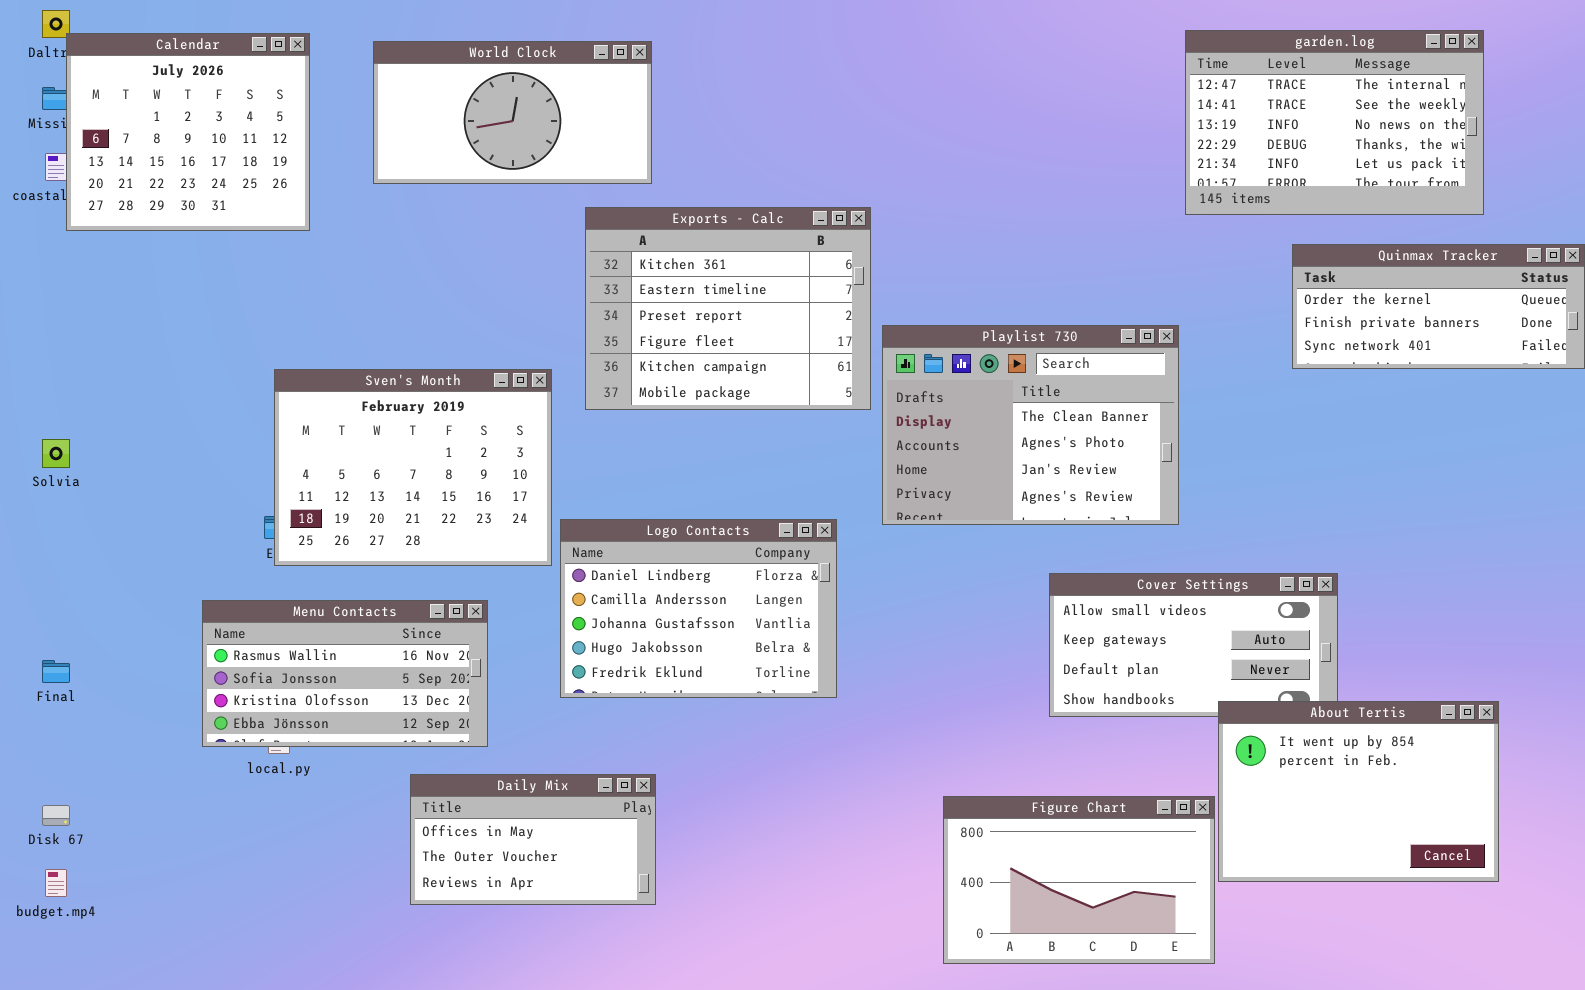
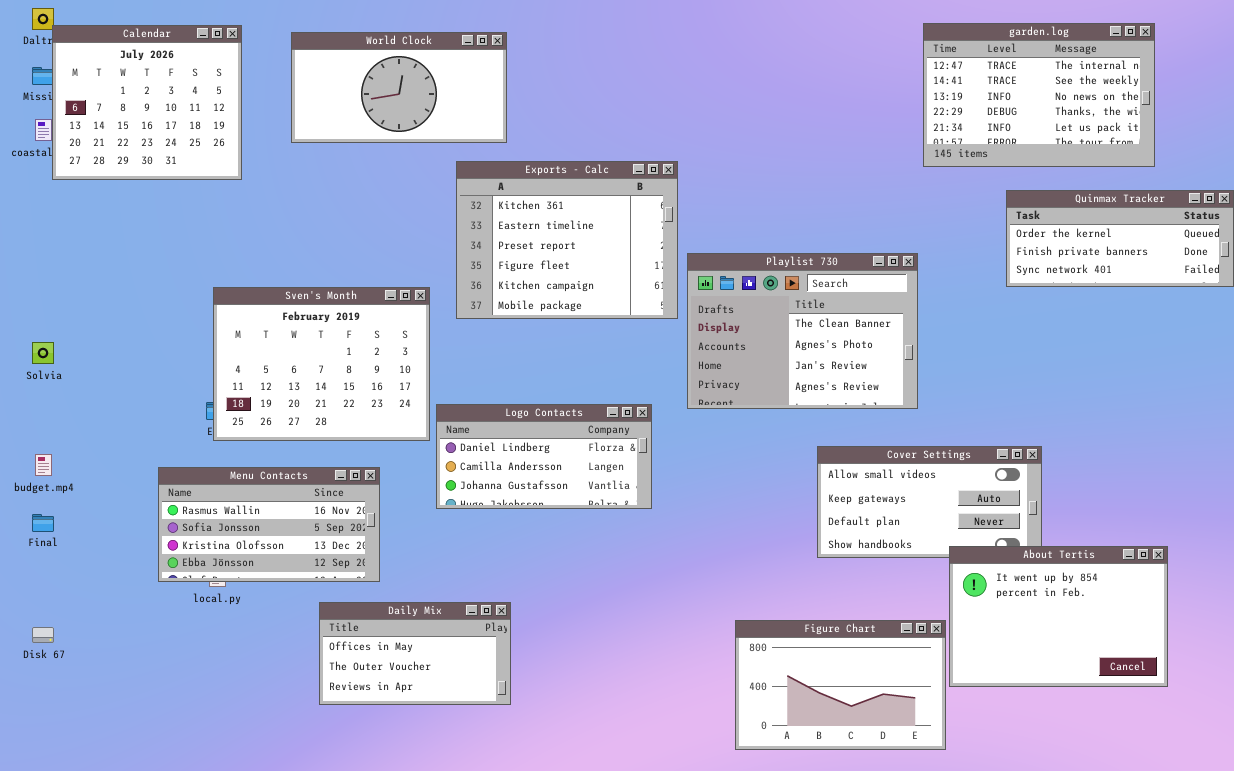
Logo Contacts: [560,519,837,698] -> [436,404,652,509], resized
budget.mp4: [45,869,67,897] -> [35,454,52,476], moved

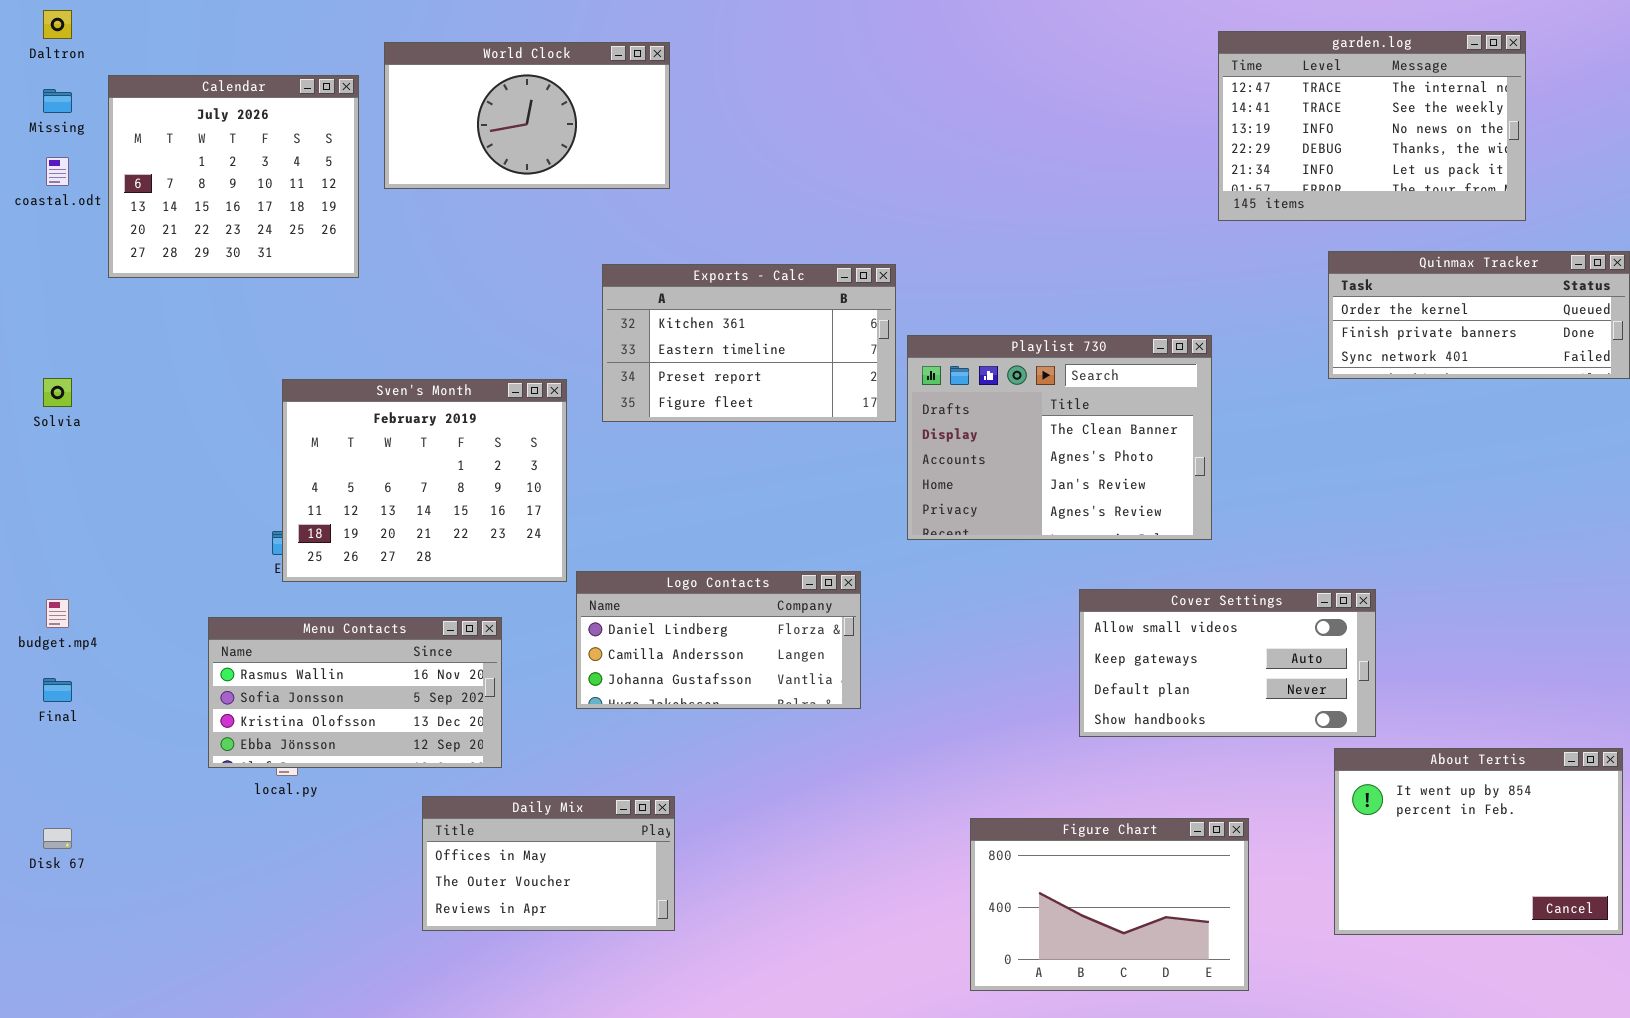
Calendar: [52,25,242,180] -> [108,75,359,278], moved
Exports - Calc: [456,161,678,319] -> [602,264,896,422], resized
Solvia: [32,342,54,364] -> [43,378,72,407], moved
Logo Contacts: [436,404,652,509] -> [576,571,861,709], moved
About Tertis: [949,546,1168,687] -> [1334,748,1623,935], moved

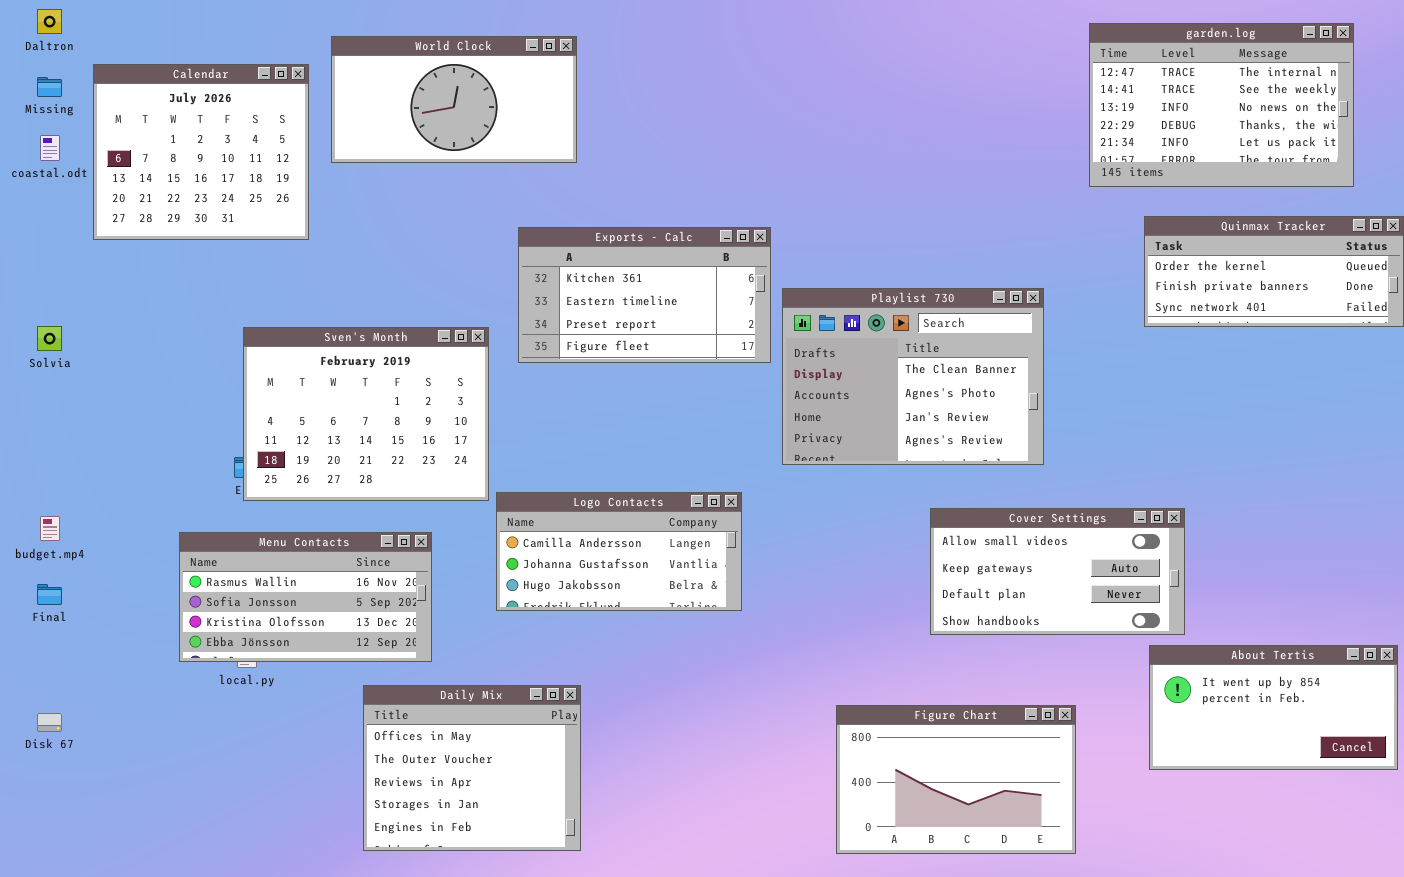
garden.log: [1218,31,1526,221] -> [1089,23,1354,187], moved
Logo Contacts: [576,571,861,709] -> [496,492,742,611], scrolled down 1 row
About Tertis: [1334,748,1623,935] -> [1149,645,1398,770], resized
Daily Mix: [422,796,675,931] -> [363,685,581,851], resized

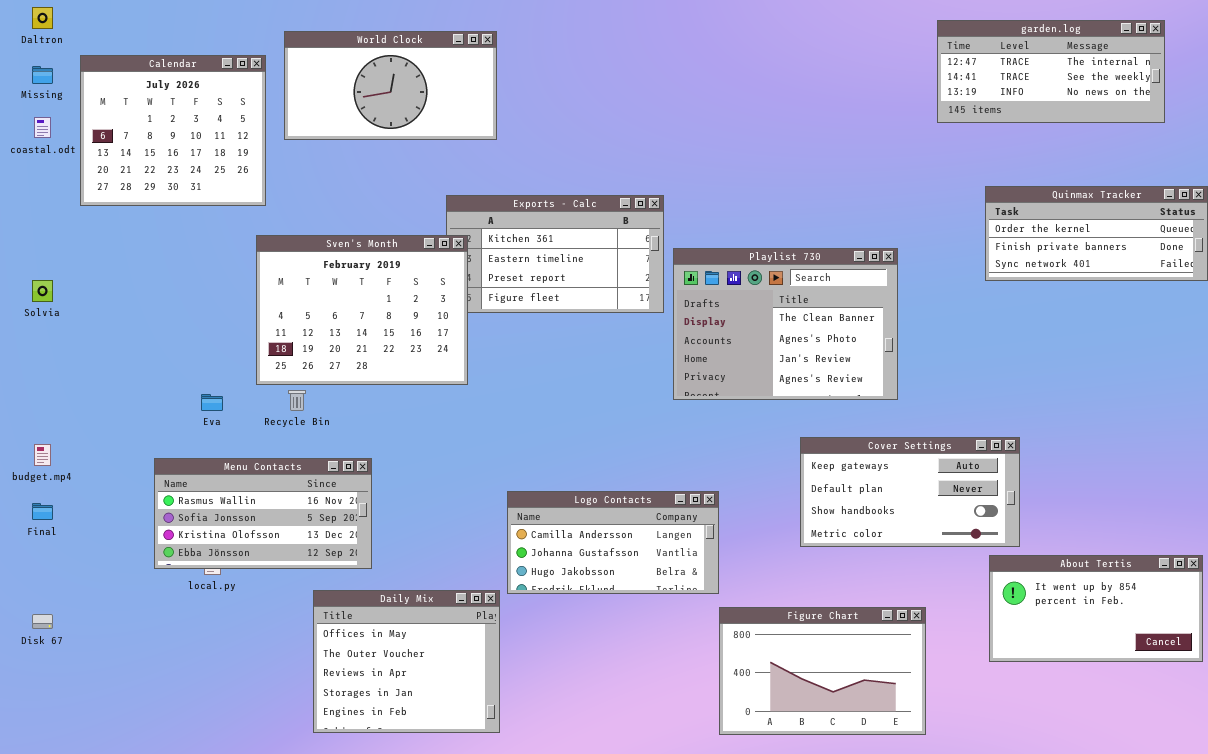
garden.log: [1089,23,1354,187] -> [937,20,1165,123], resized
Sven's Month: [243,327,489,501] -> [256,235,468,385], moved
Logo Contacts: [496,492,742,611] -> [507,491,719,594], moved
Cover Settings: [930,508,1185,635] -> [800,437,1020,547], scrolled down 1 row

